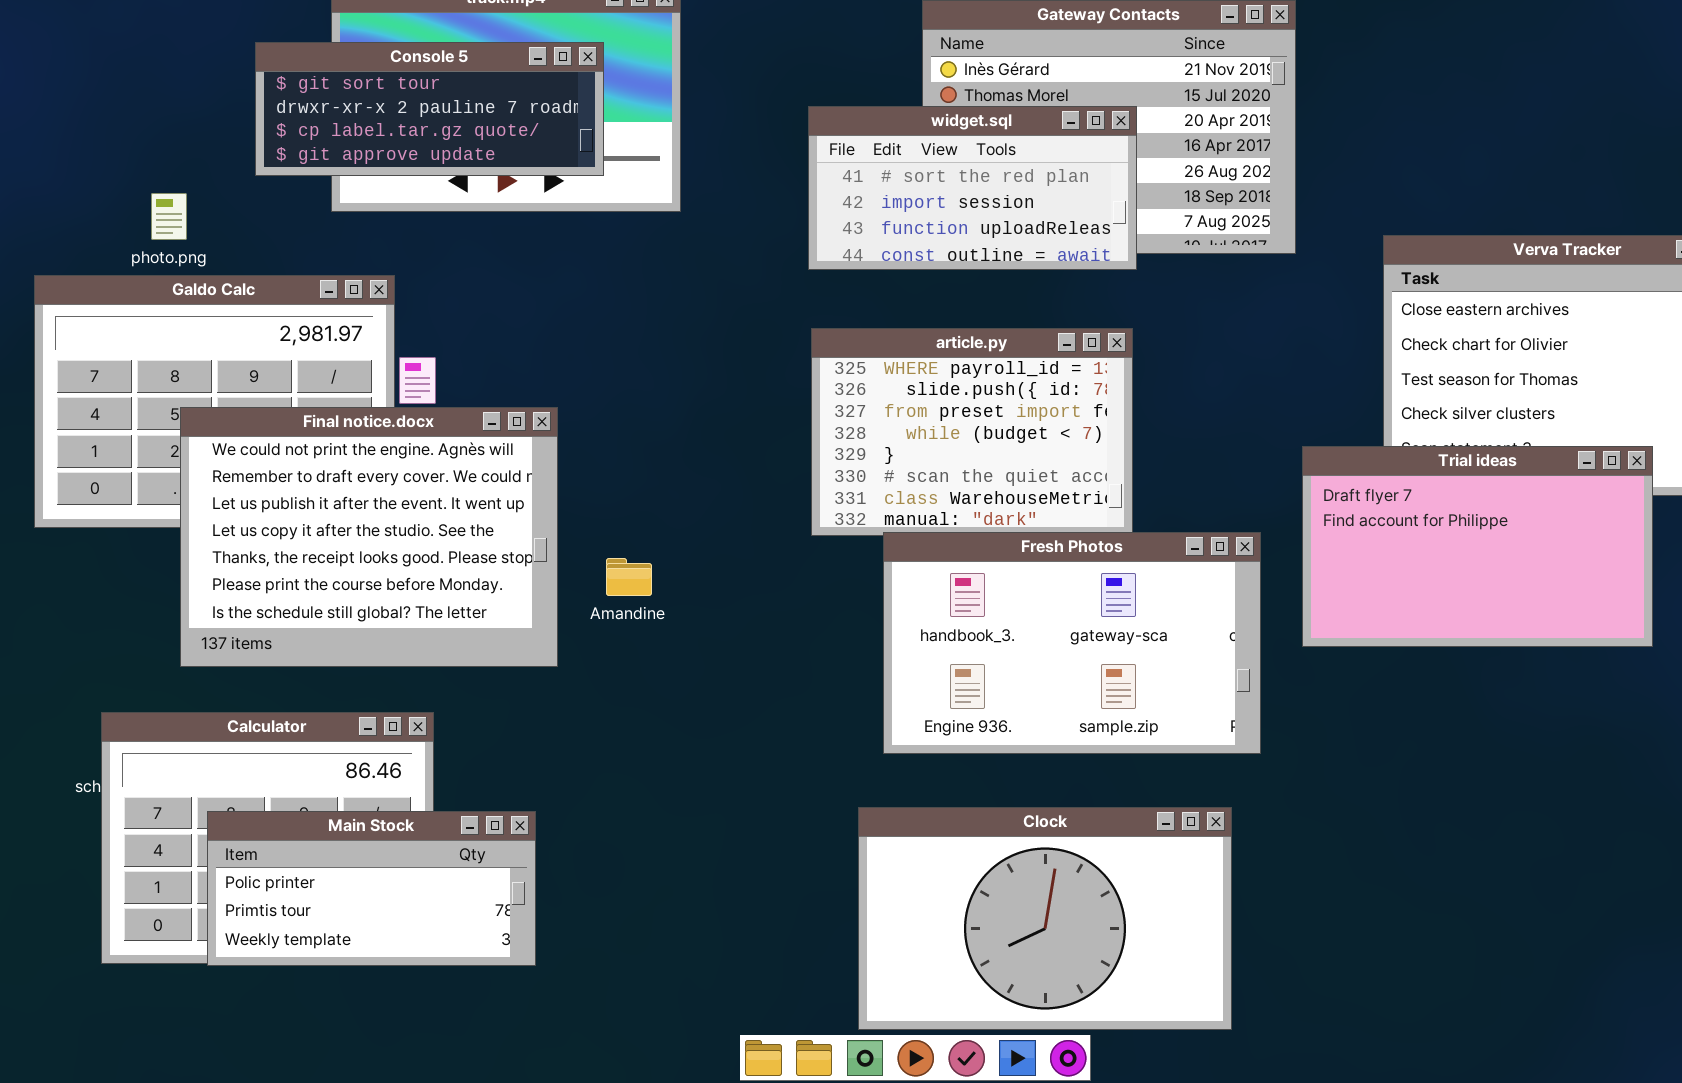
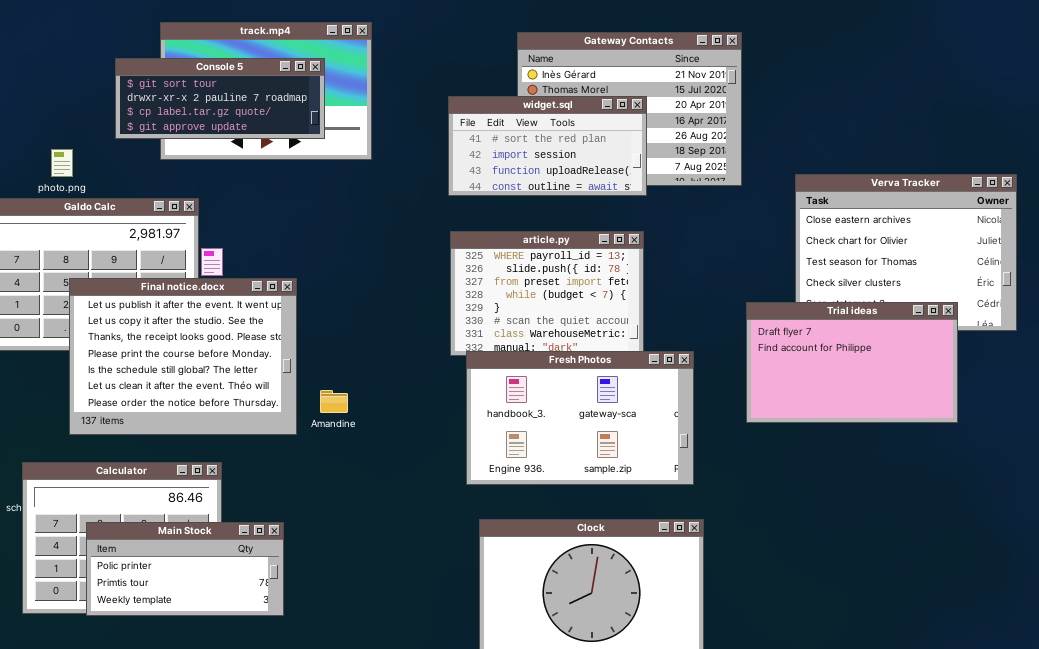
Final notice.docx: [180,407,558,667] -> [69,278,297,435], scrolled down 2 rows
Fresh Photos: [883,532,1261,754] -> [466,351,694,485], moved
Amandine: [606,558,652,596] -> [320,390,348,413], moved

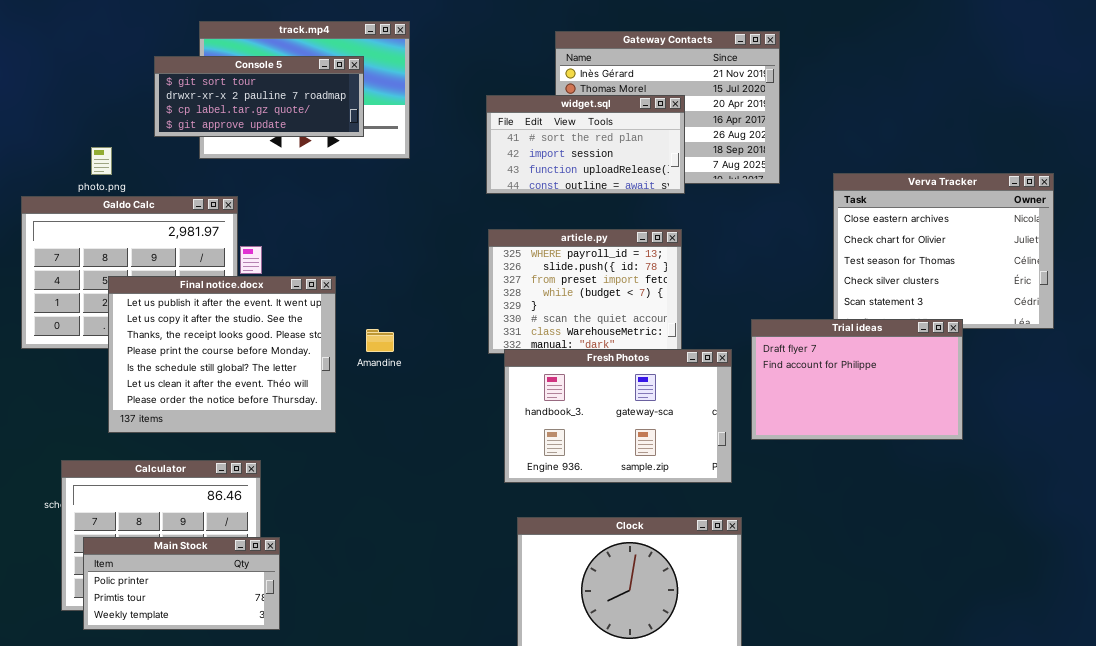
Trial ideas: [746,302,958,423] -> [751,319,963,440], moved
Amandine: [320,390,348,413] -> [366,329,394,352], moved
Main Stock: [86,522,284,616] -> [83,537,280,630], moved

